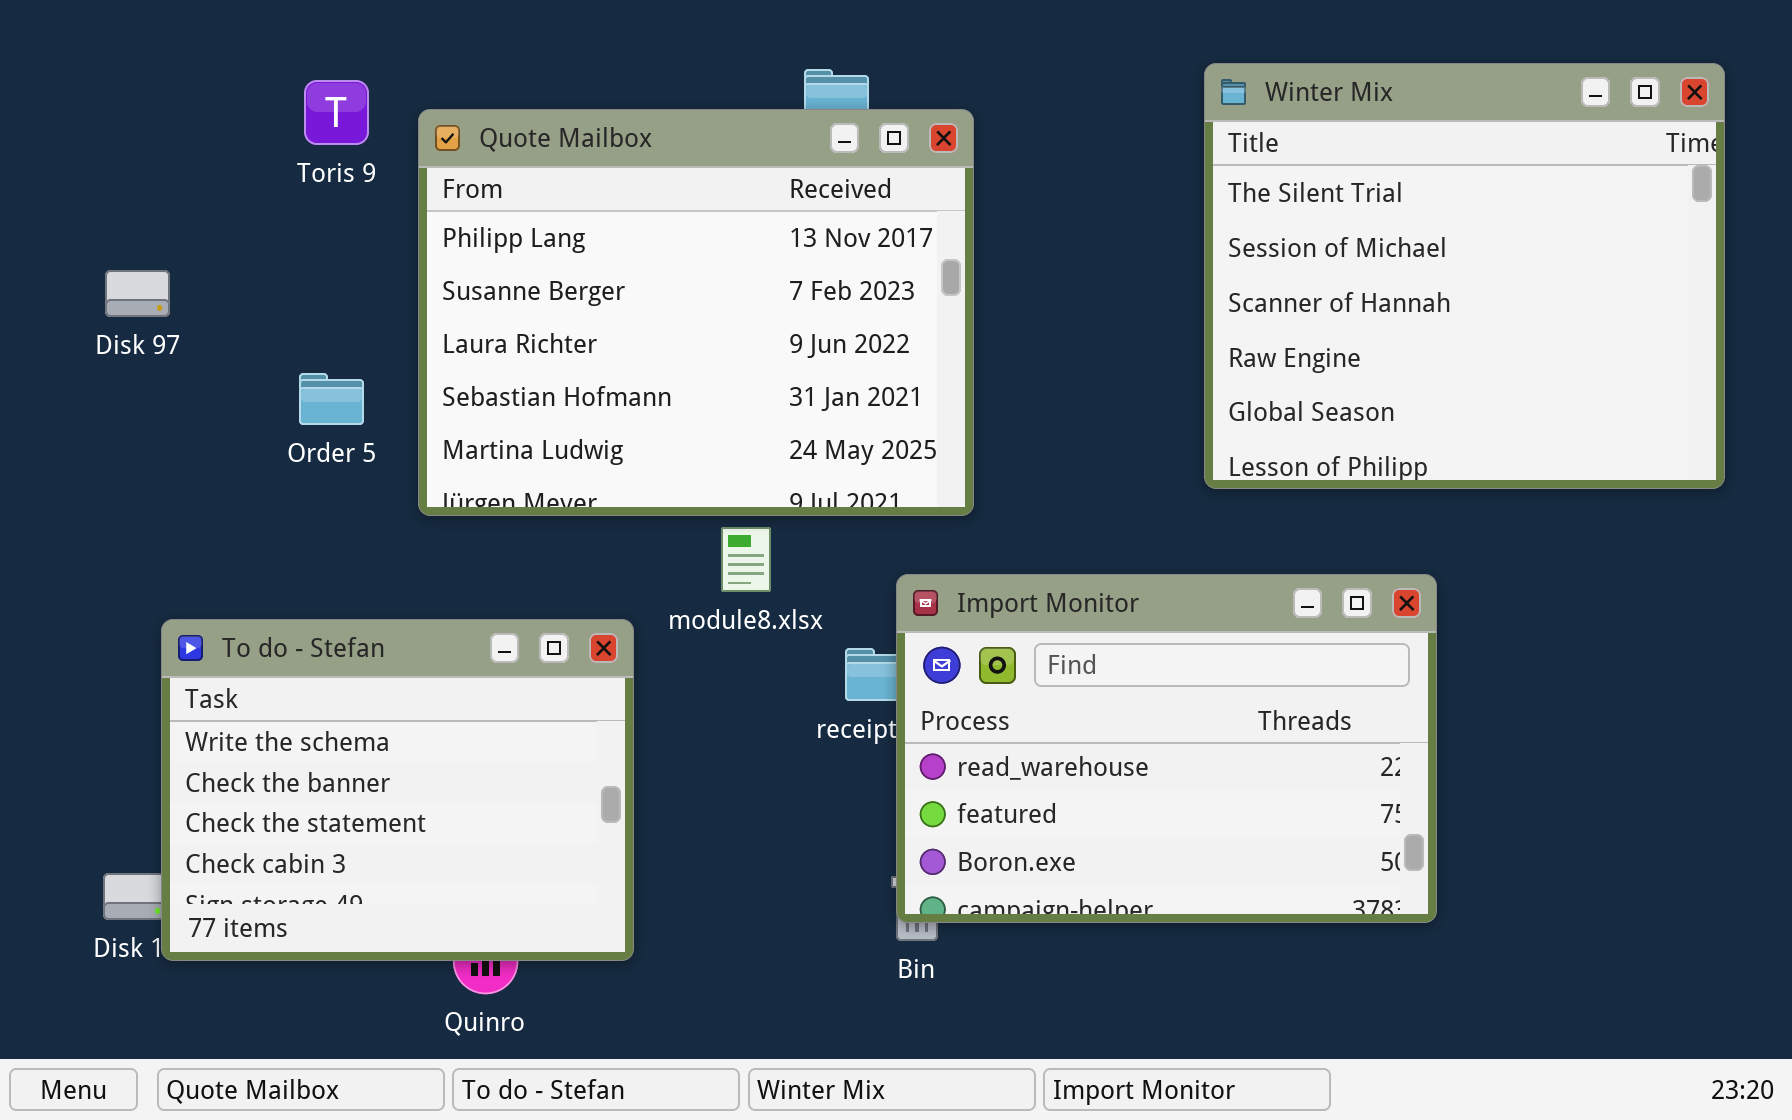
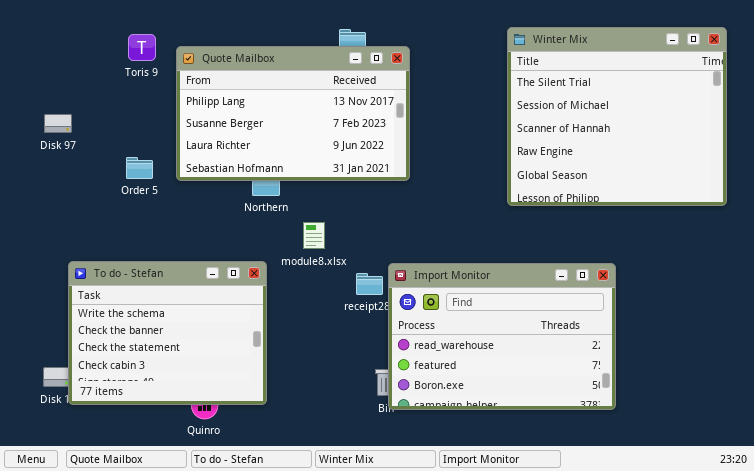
Quote Mailbox: [418,109,974,516] -> [176,46,410,181], resized
Import Monitor: [896,574,1437,923] -> [388,263,616,410], moved

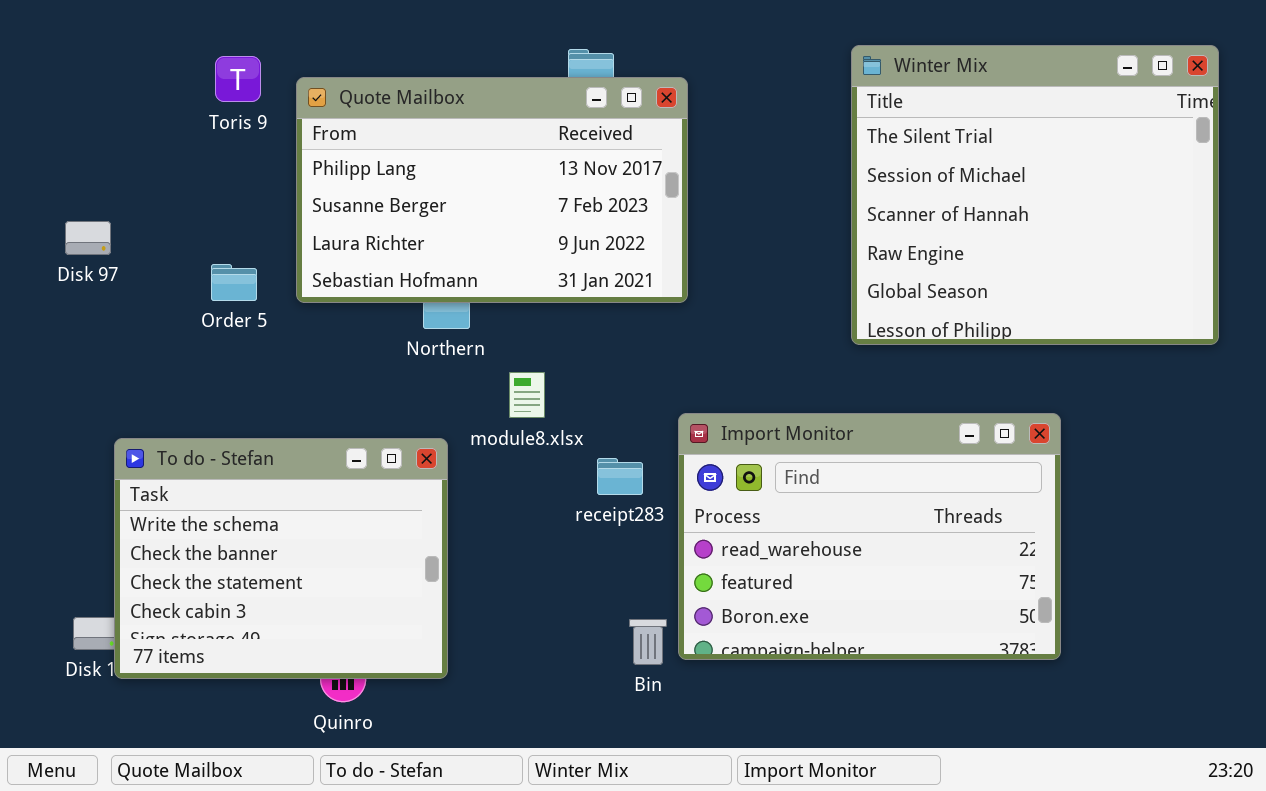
Disk 97: [44,114,72,133] -> [65,221,111,255], moved
Import Monitor: [388,263,616,410] -> [678,413,1061,660], moved

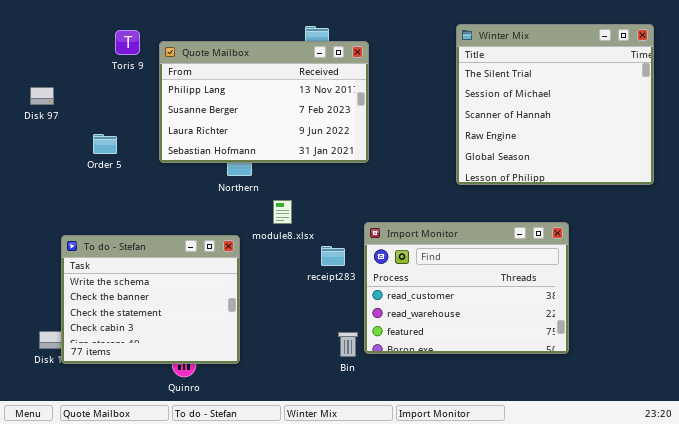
Disk 97: [65,221,111,255] -> [30,87,54,105], moved
Order 5: [211,264,257,301] -> [93,134,117,154], moved
Import Monitor: [678,413,1061,660] -> [364,222,569,354], scrolled up 1 row

